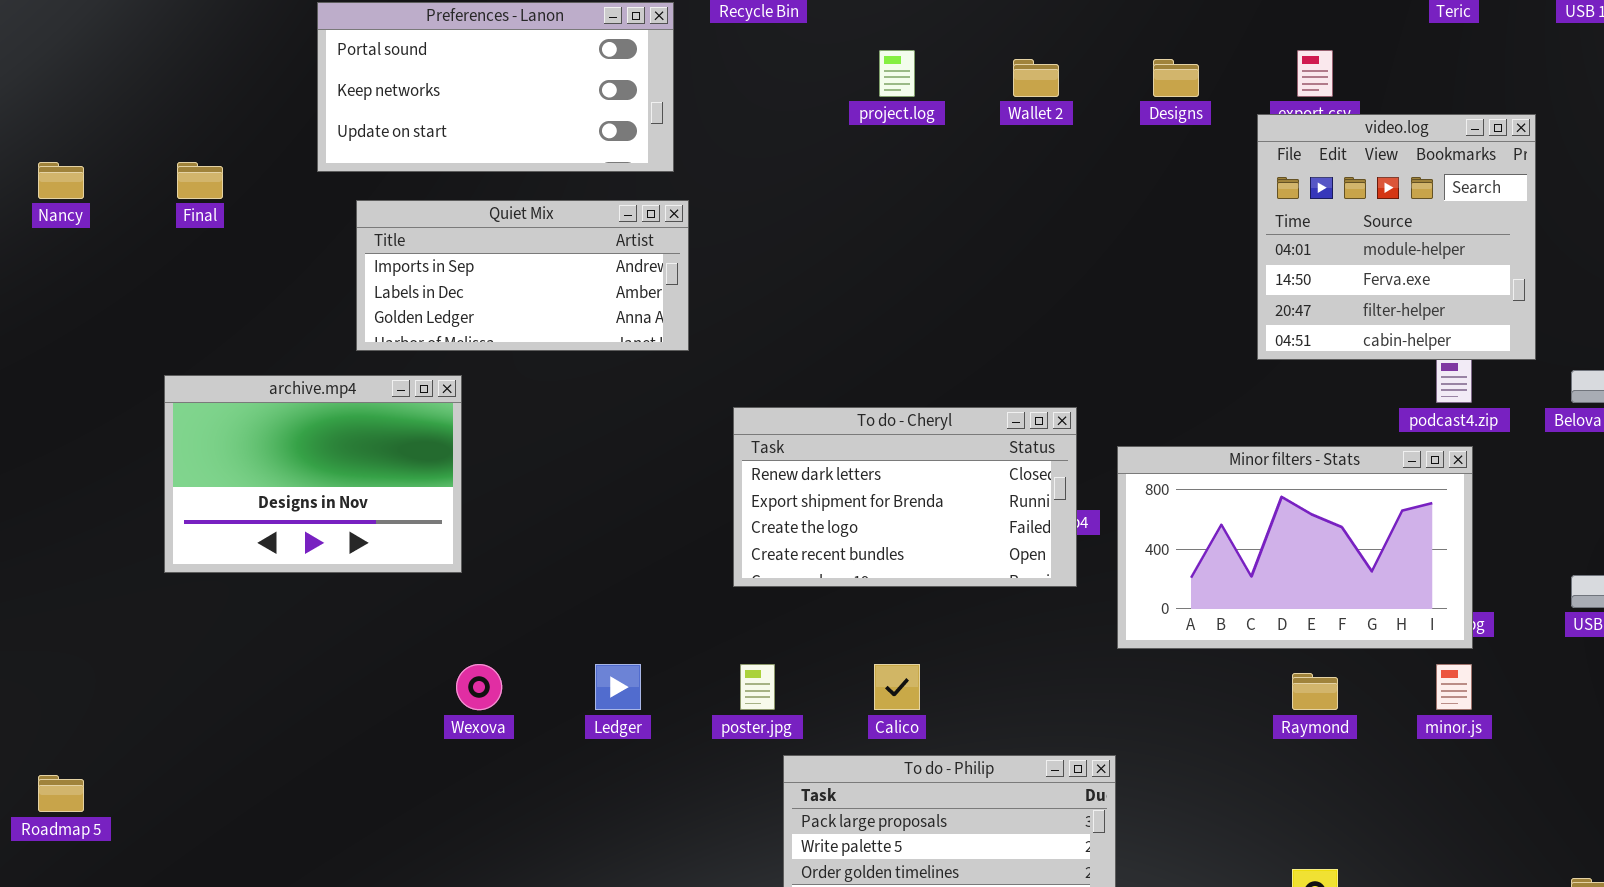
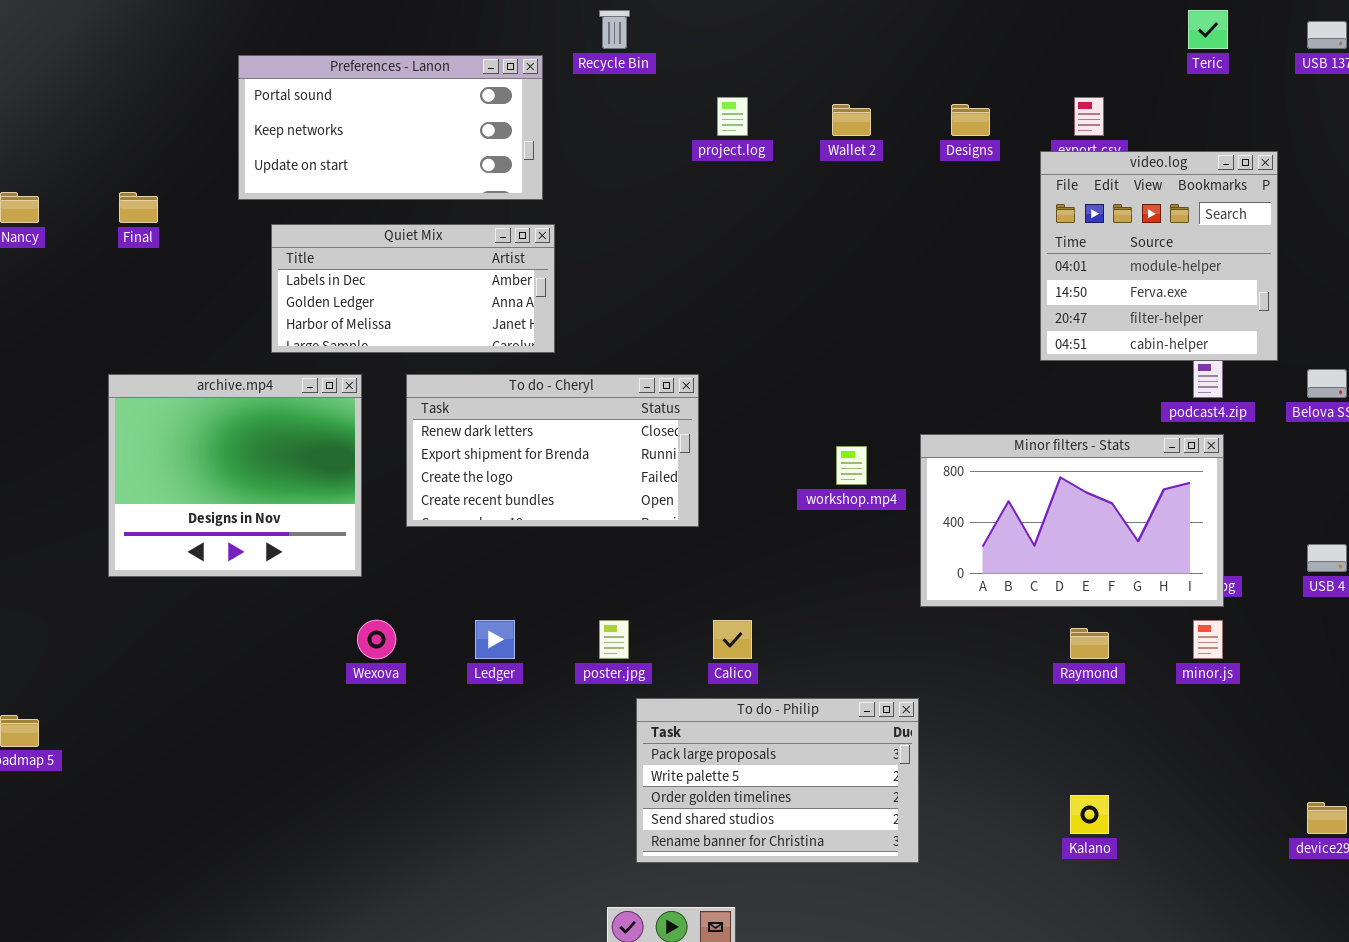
Quiet Mix: [356,200,689,351] -> [271,224,555,353], scrolled down 1 row
archive.mp4: [164,375,462,573] -> [108,374,362,577], resized
To do - Cheryl: [733,407,1077,587] -> [406,374,699,527], moved

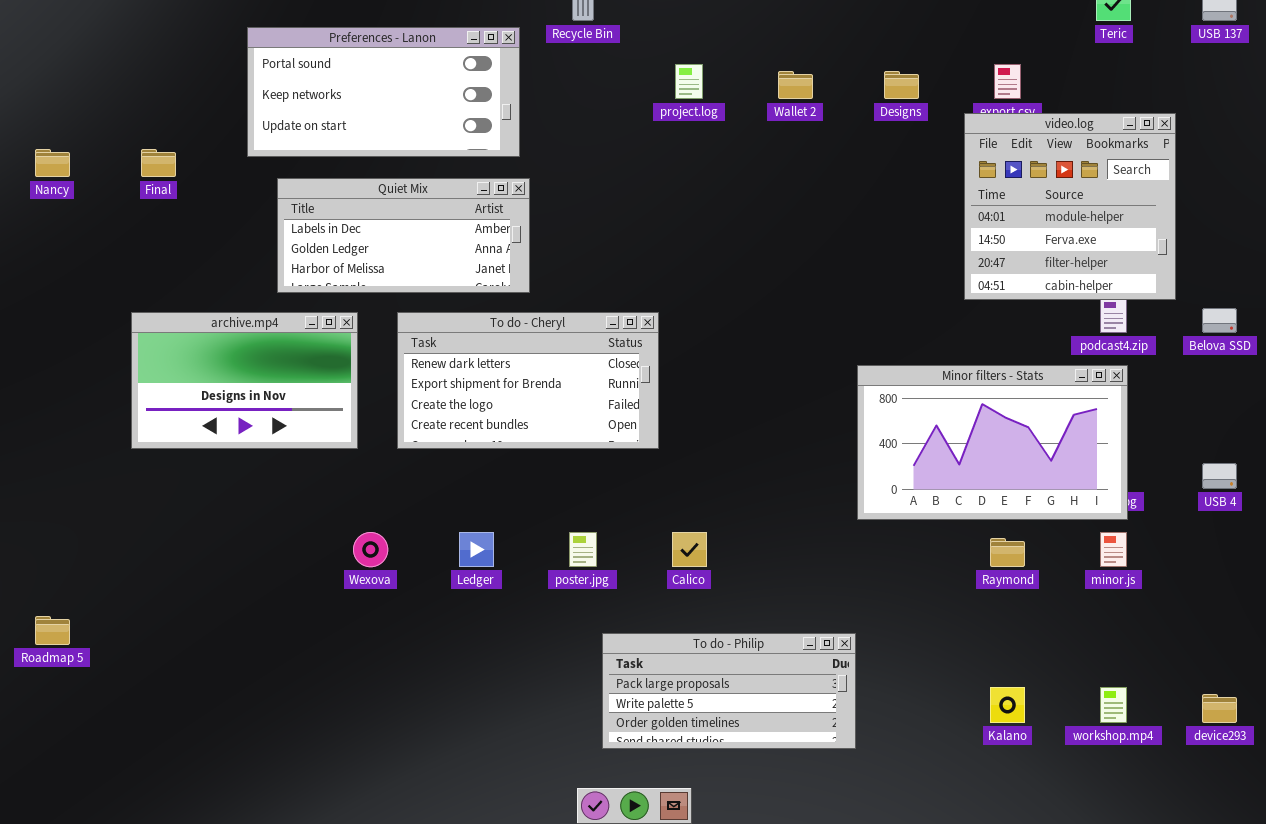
archive.mp4: [108,374,362,577] -> [131,312,358,449], resized
workshop.mp4: [836,446,867,485] -> [1100,687,1127,723], moved
To do - Philip: [636,698,919,863] -> [602,633,856,749], resized

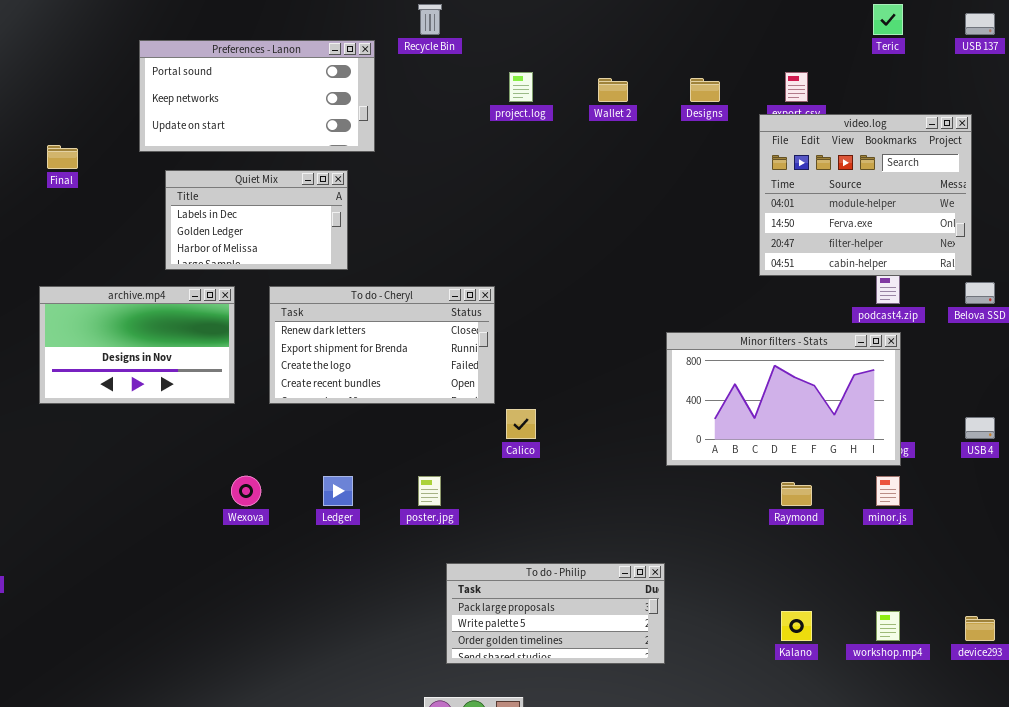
video.log: [964,113,1176,300] -> [759,114,972,276], resized
Quiet Mix: [277,178,530,293] -> [165,170,348,270], resized
Calico: [672,532,707,567] -> [506,409,536,439], moved

